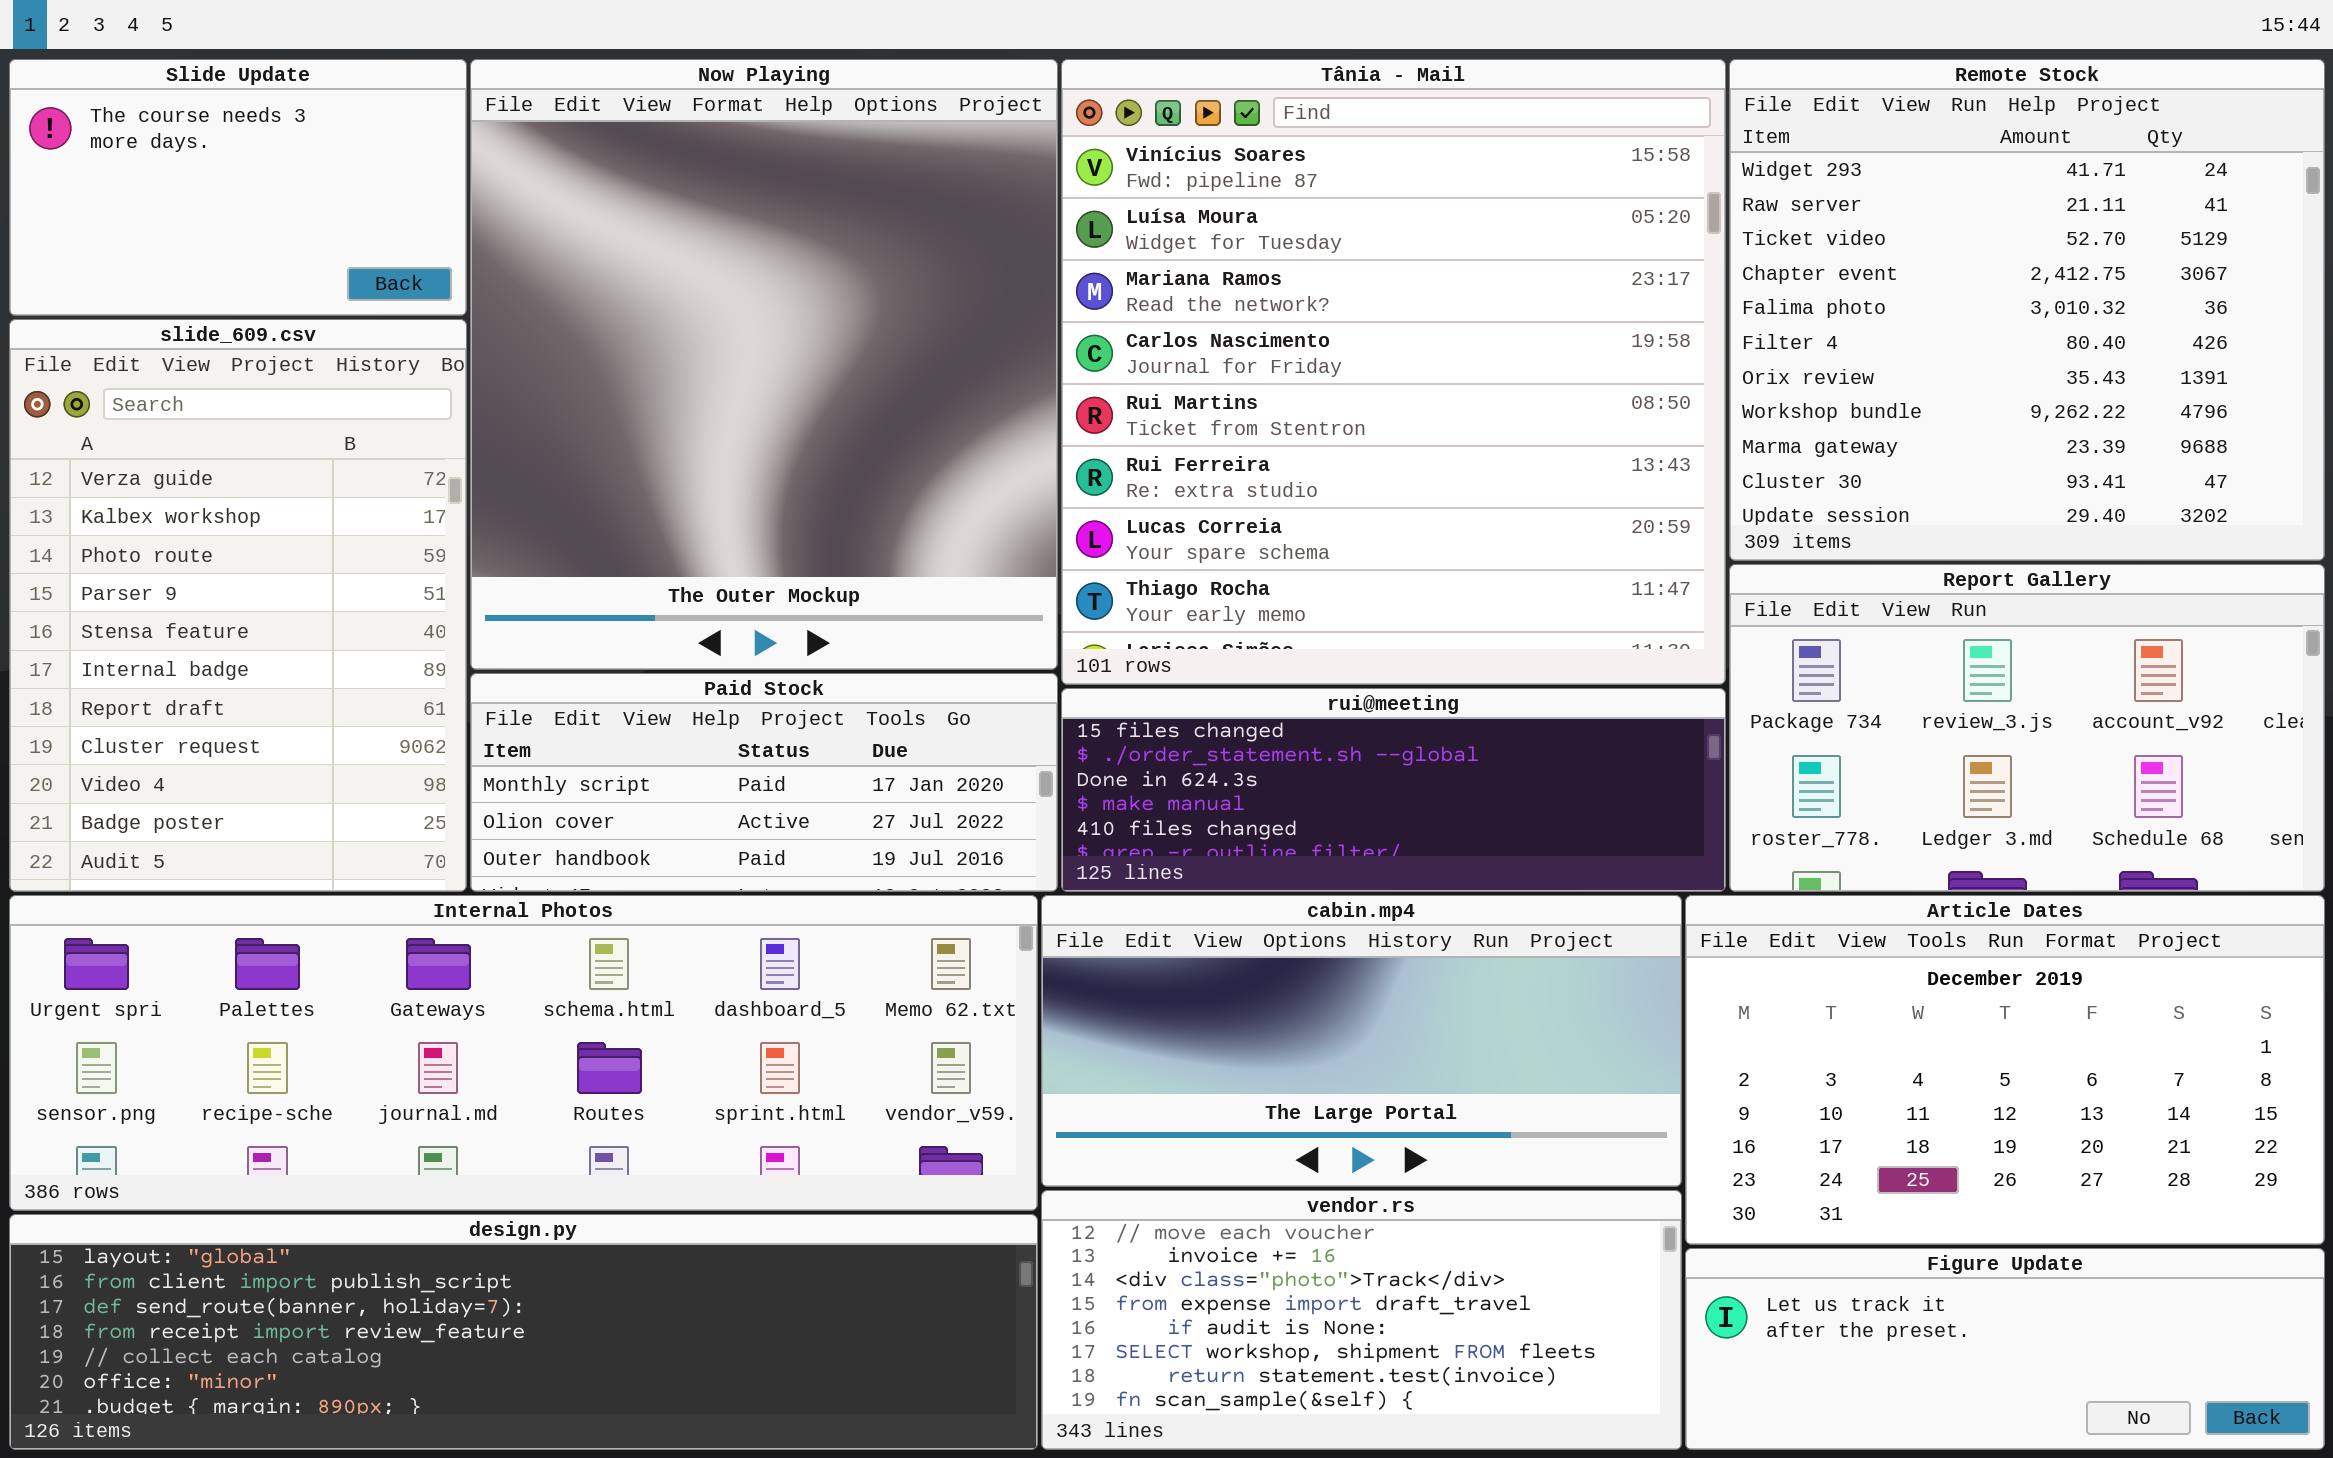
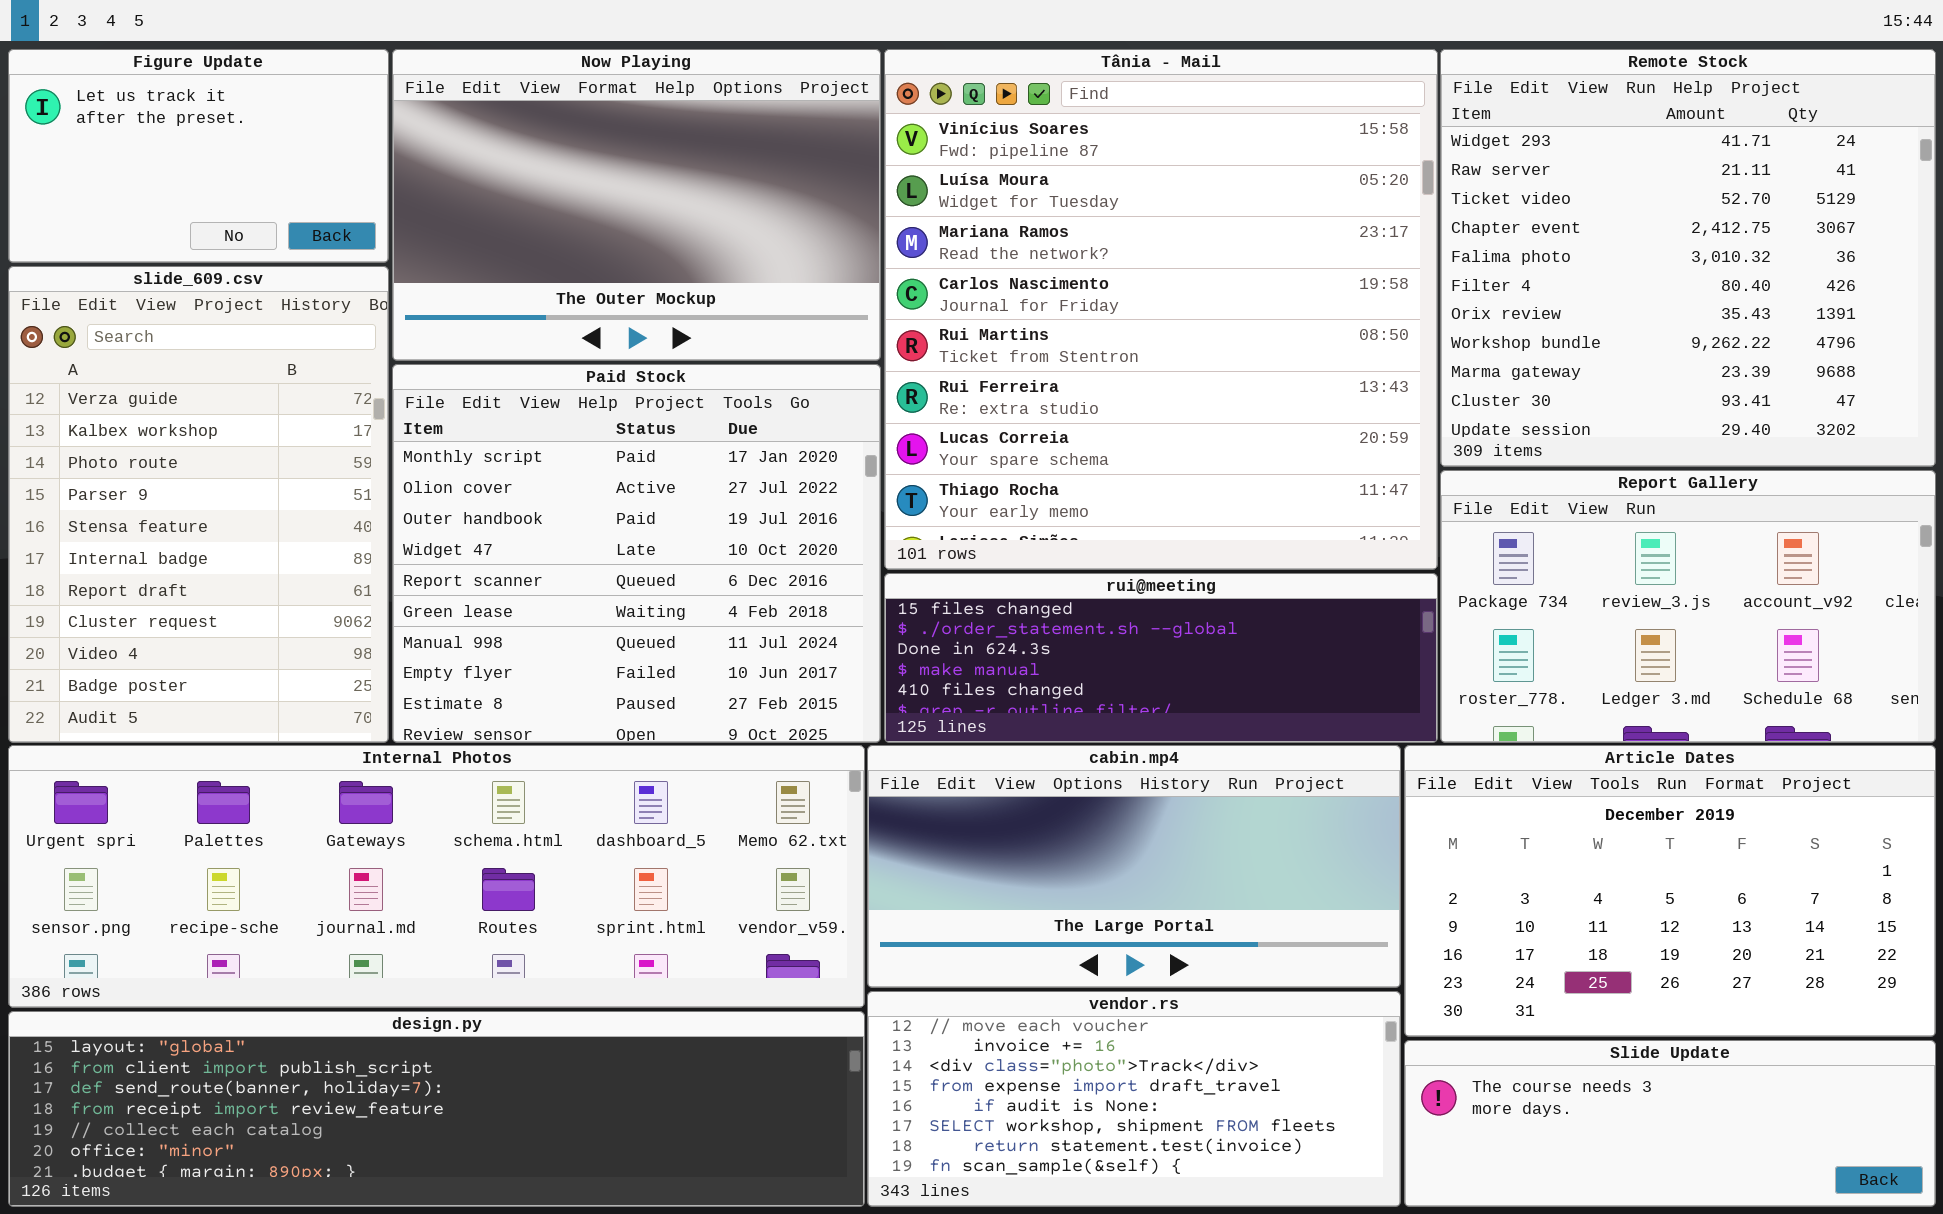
Slide Update: [9,59,467,316] -> [1404,1040,1936,1207], moved, resized
Now Playing: [470,59,1058,670] -> [392,49,881,361], resized
Paid Stock: [470,673,1058,892] -> [392,364,881,743], resized
Figure Update: [1685,1248,2325,1450] -> [8,49,389,263], moved, resized

